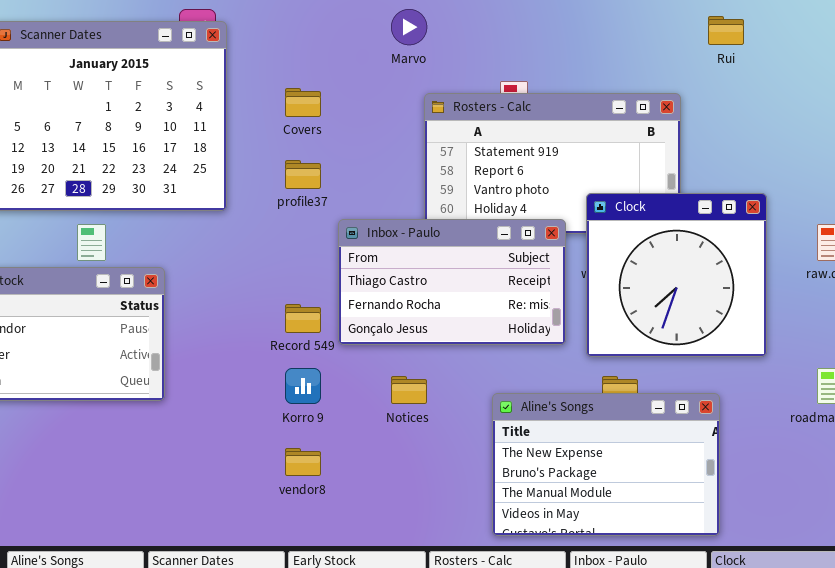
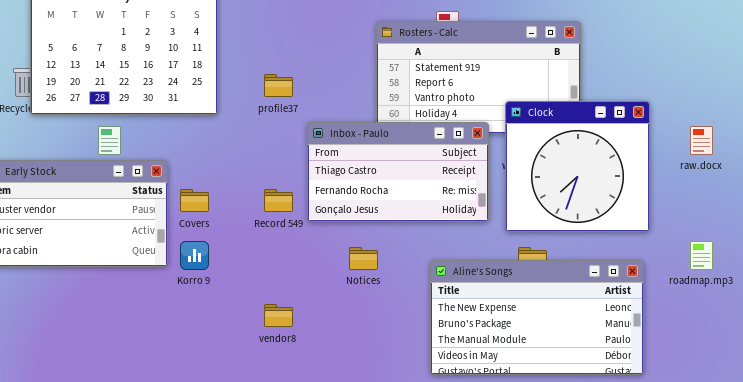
Covers: [285,88,321,117] -> [180,189,209,212], moved
Korro 9: [285,368,321,404] -> [180,241,209,270], moved
Aline's Songs: [492,393,720,536] -> [430,260,644,375], resized

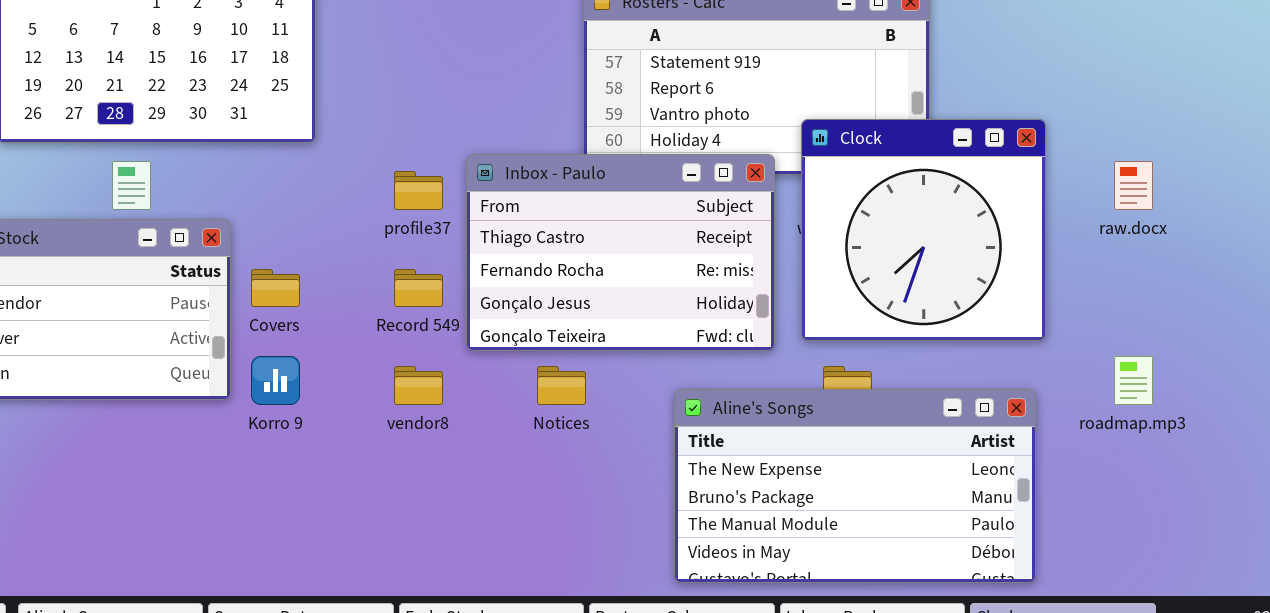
profile37: [264,74,293,97] -> [394,171,443,210], moved
Inbox - Paulo: [307,122,489,222] -> [466,154,775,351], resized
vendor8: [264,304,293,327] -> [394,366,443,405], moved

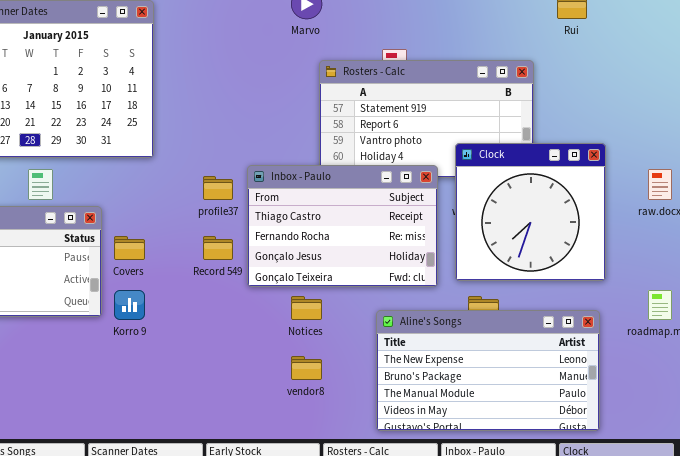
vendor8: [394,366,443,405] -> [291,356,322,380], moved

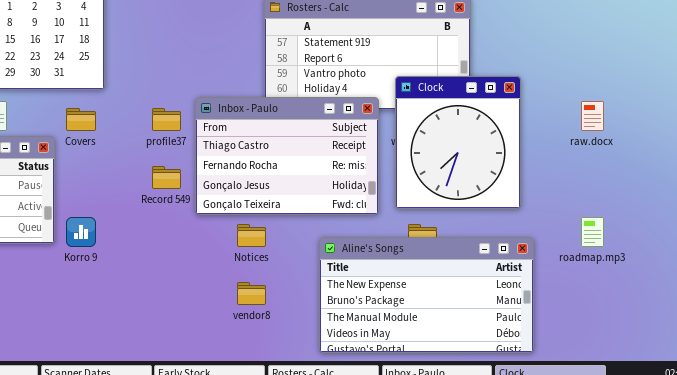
Clock: [455,143,606,281] -> [395,76,521,209], resized
Covers: [114,236,145,260] -> [66,108,96,131], moved

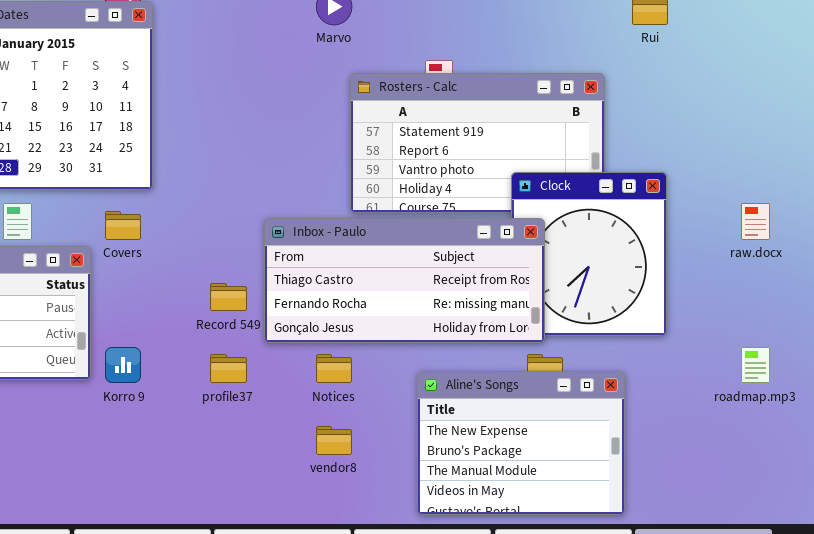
Inbox - Paulo: [195,97,379,215] -> [264,218,545,343], resized
profile37: [152,108,181,131] -> [210,354,247,383], moved
Aline's Songs: [319,237,534,353] -> [417,371,625,515], resized

